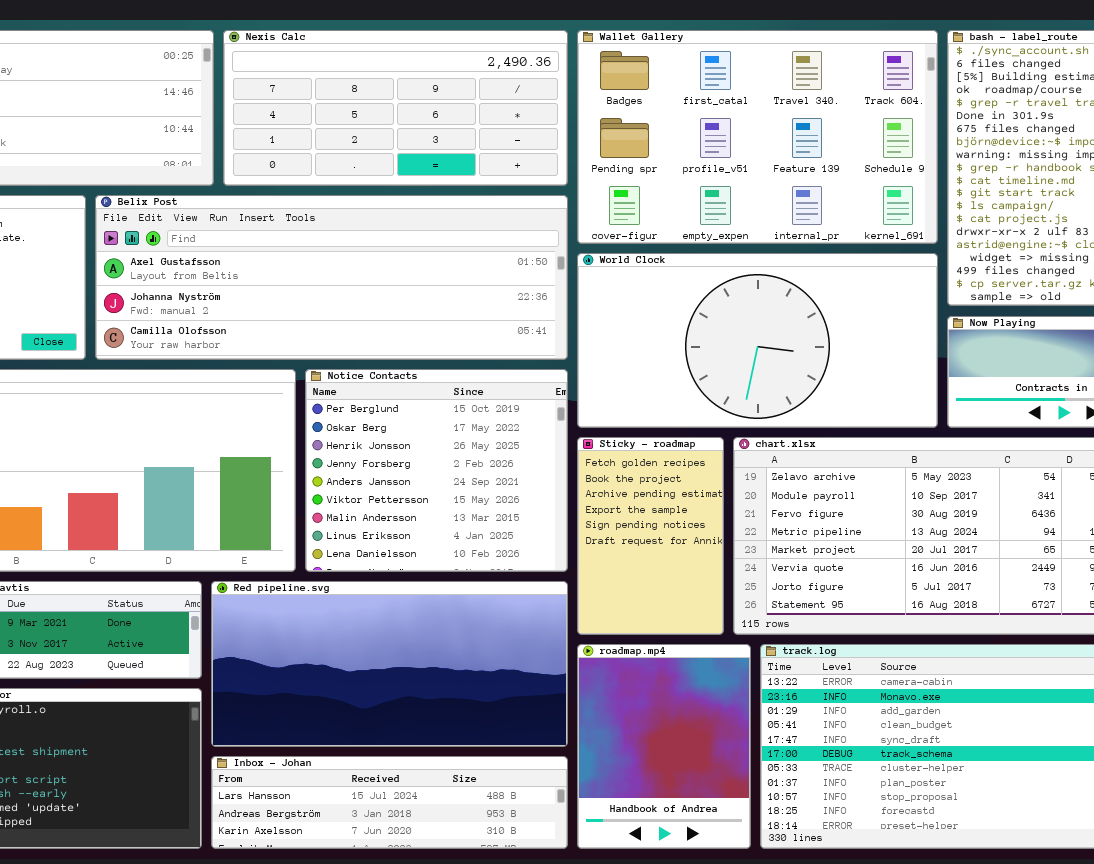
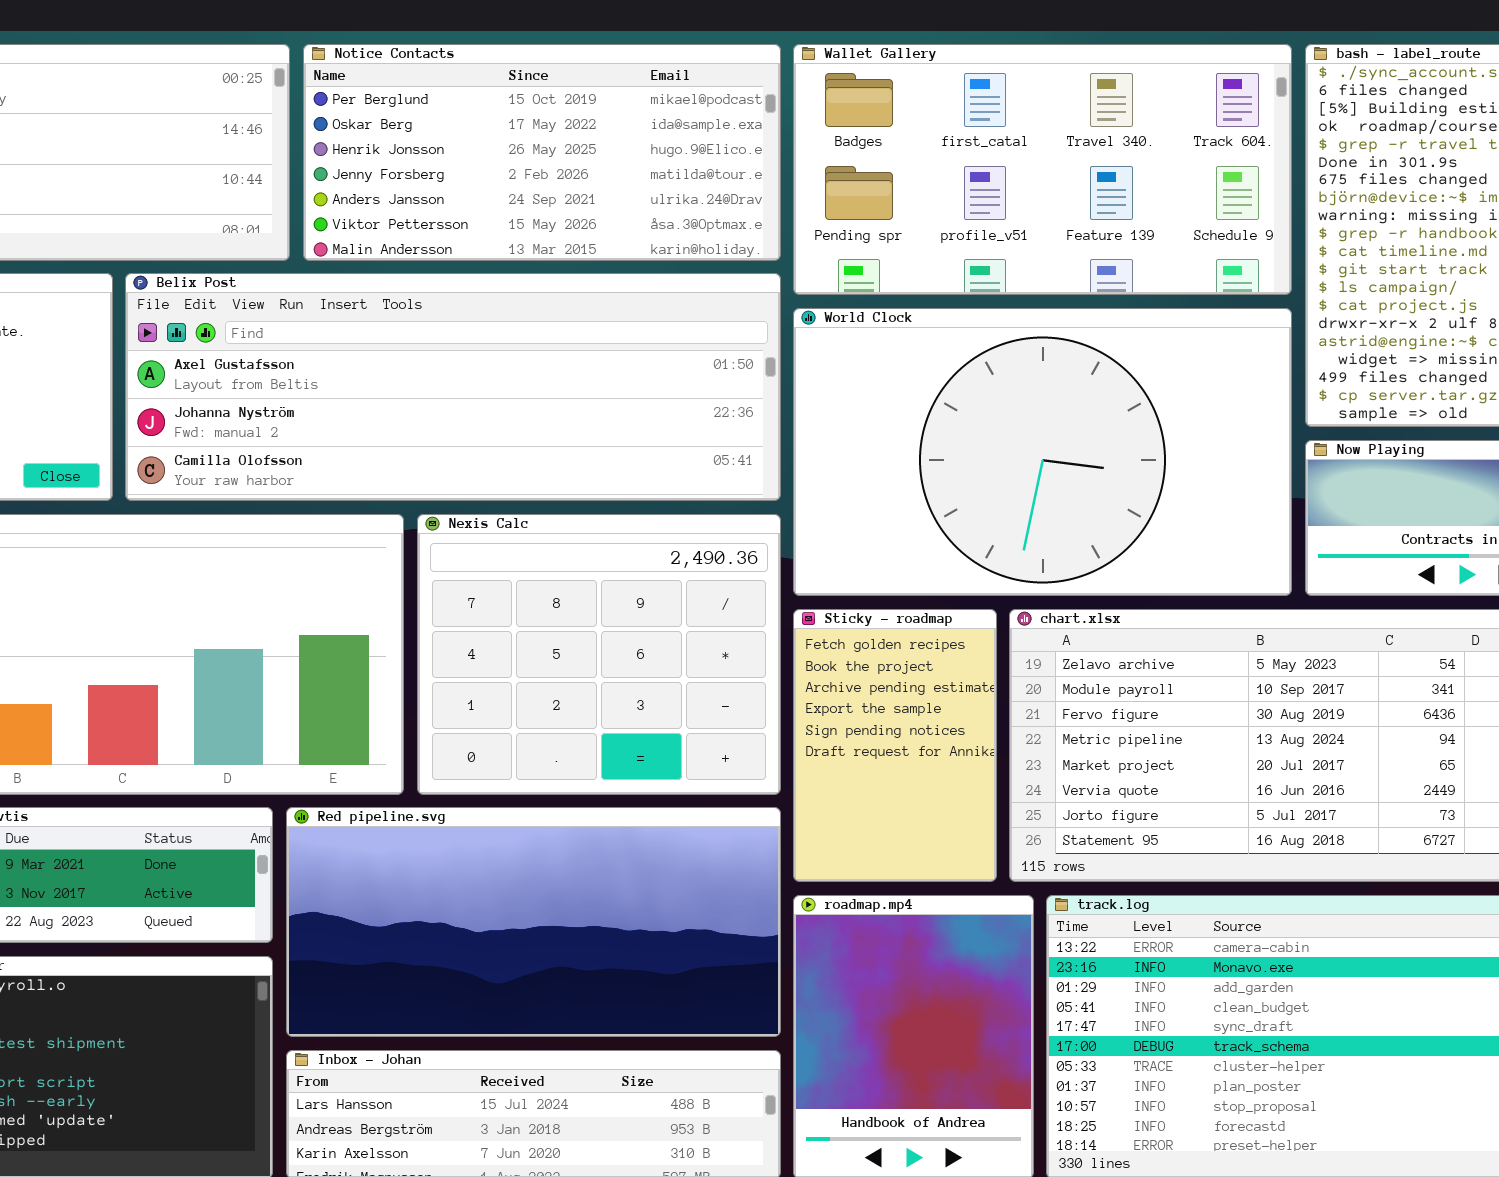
Nexis Calc: [223,30,568,186] -> [417,514,781,795], moved, resized
Wallet Gallery: [577,30,938,244] -> [793,44,1292,295], resized
World Clock: [577,253,938,428] -> [793,308,1292,596], resized
Notice Contacts: [305,369,568,572] -> [303,44,781,261], moved, resized

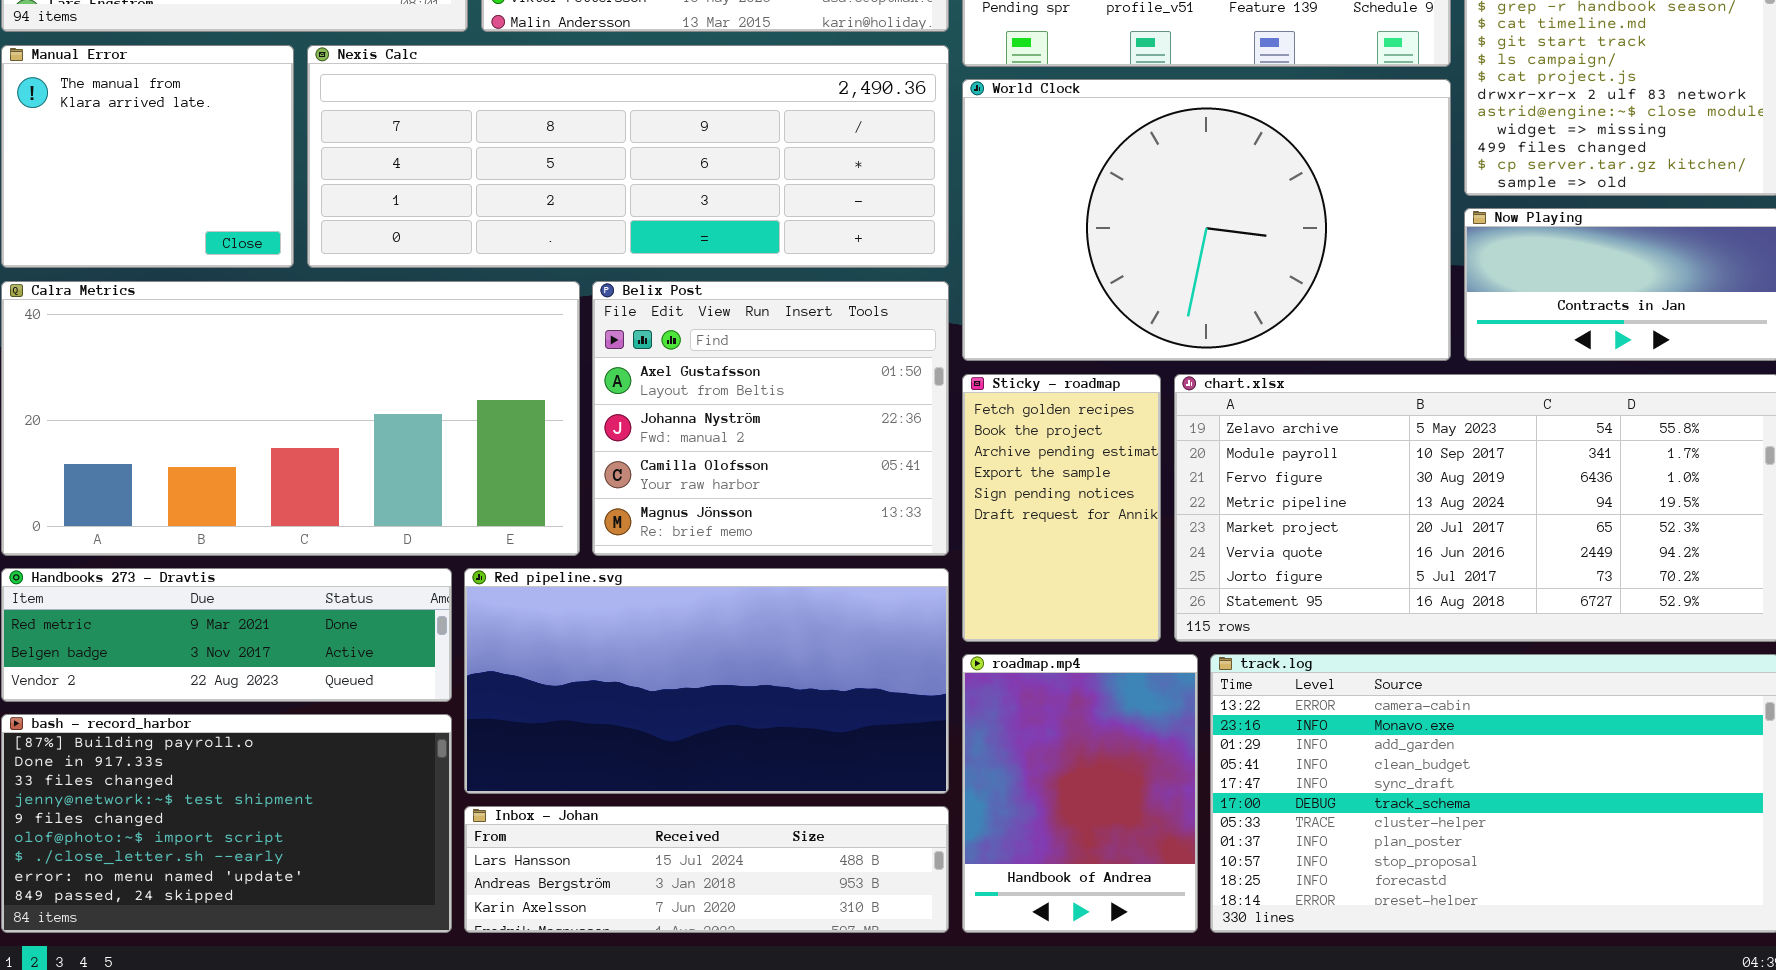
Belix Post: [125,273,781,501] -> [592,281,949,556], moved, resized
Nexis Calc: [417,514,781,795] -> [307,45,949,268], moved, resized

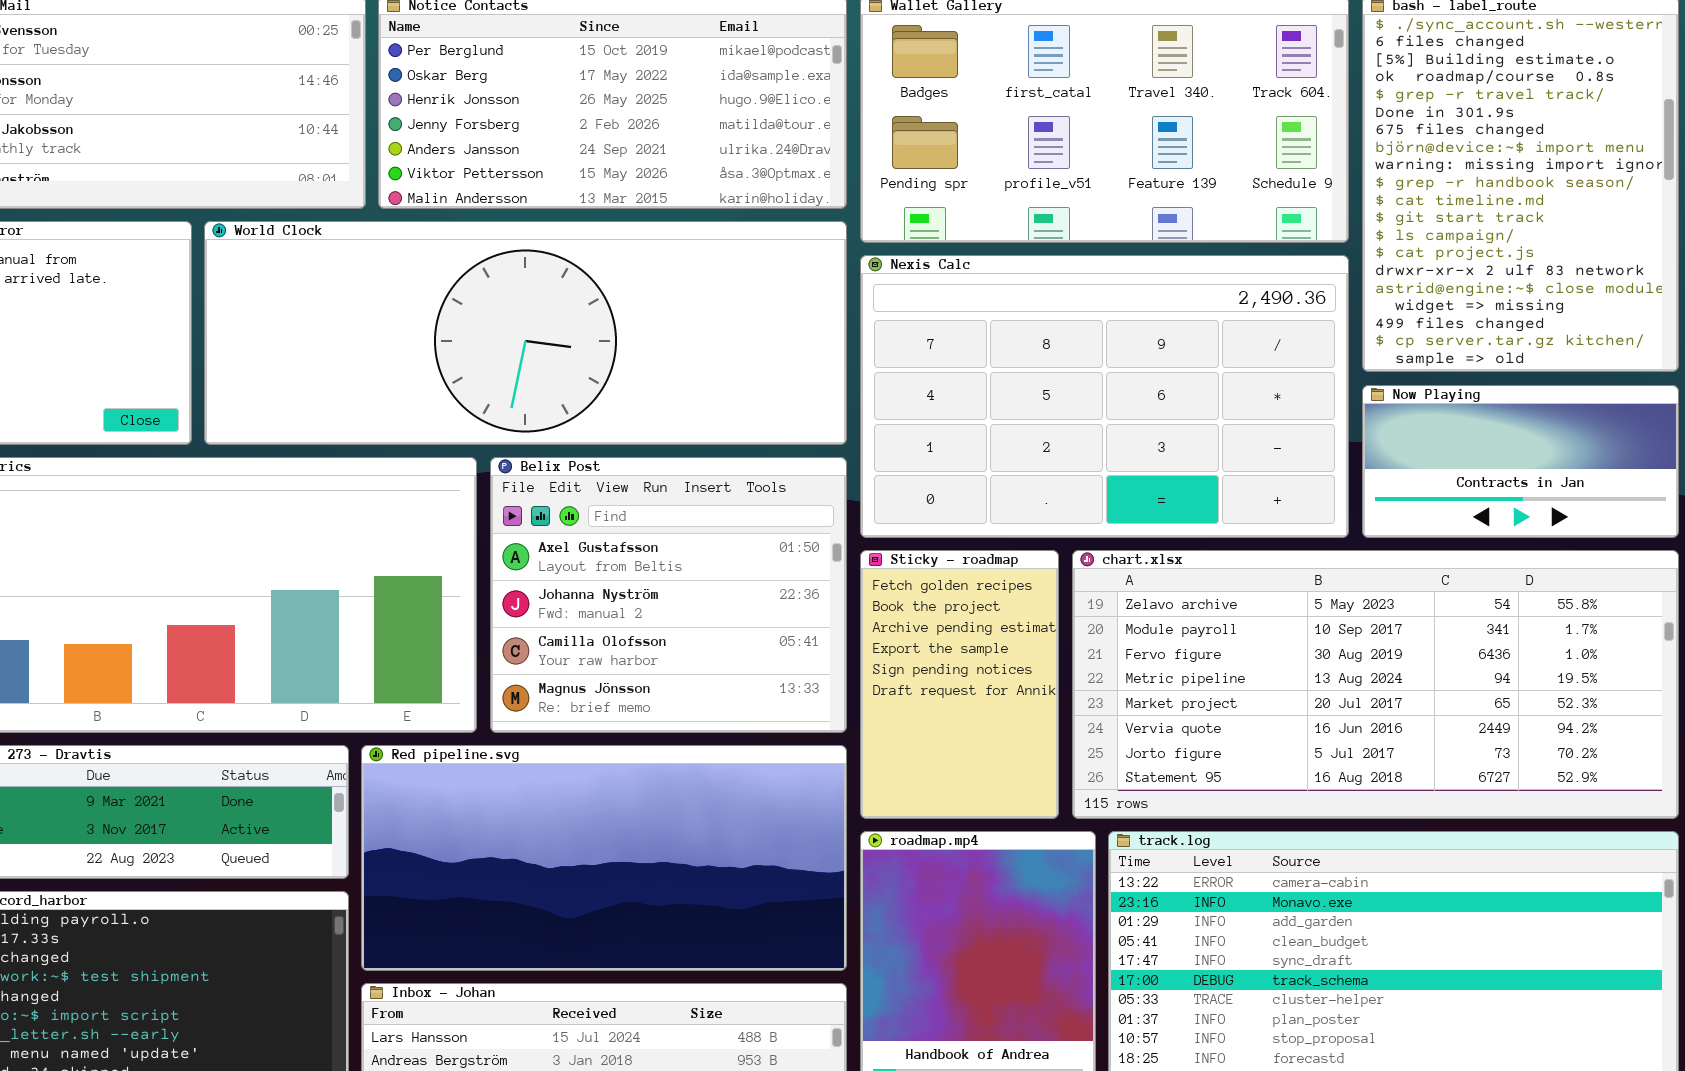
Nexis Calc: [307,45,949,268] -> [860,255,1349,538], moved, resized
World Clock: [962,79,1451,361] -> [204,221,847,445], moved, resized

